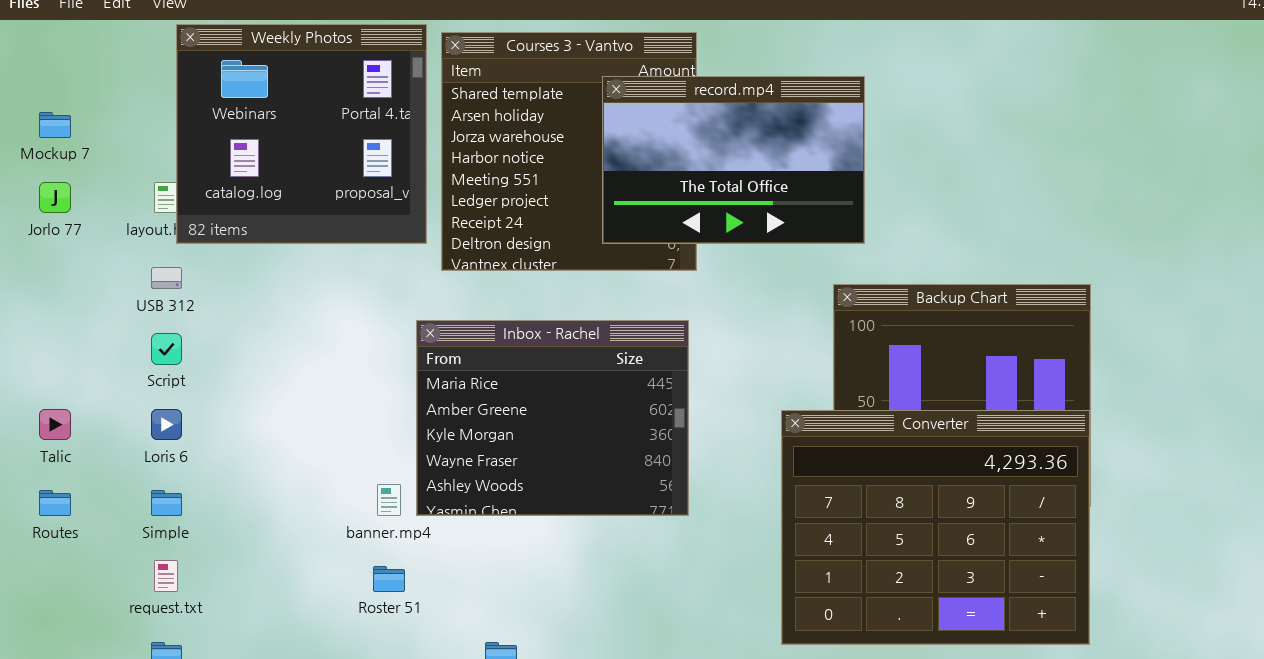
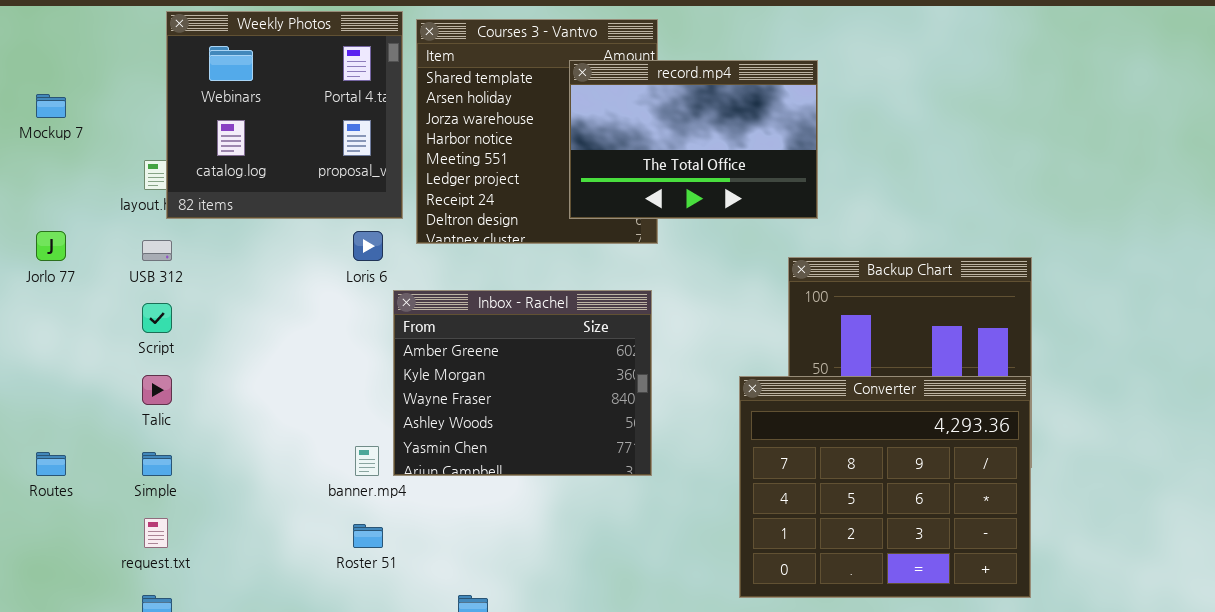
Jorlo 77: [39,182,71,213] -> [36,231,66,261], moved
Inbox - Rachel: [416,320,689,516] -> [393,290,652,476], scrolled down 1 row
Talic: [39,409,71,440] -> [142,375,172,405], moved
Loris 6: [151,409,182,440] -> [353,231,383,261], moved

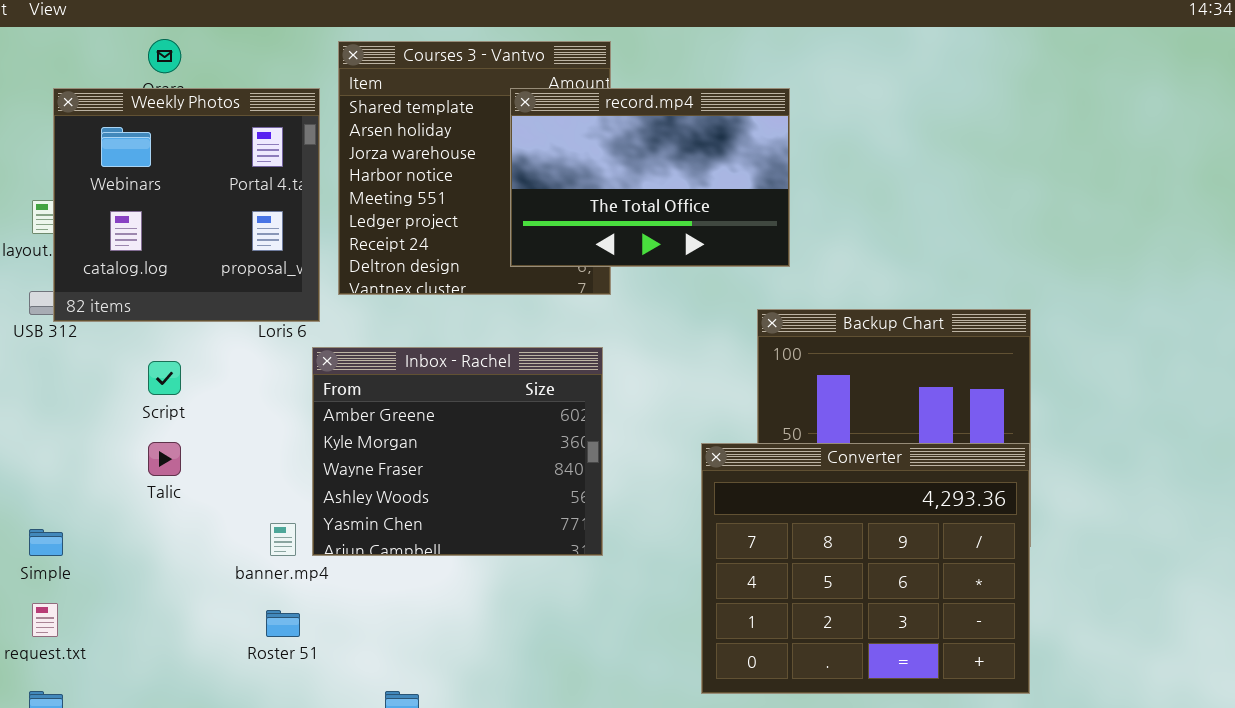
Weekly Photos: [166,11,403,219] -> [53,88,320,322], moved
Script: [142,303,172,333] -> [148,361,181,395], moved
Talic: [142,375,172,405] -> [148,442,181,476], moved

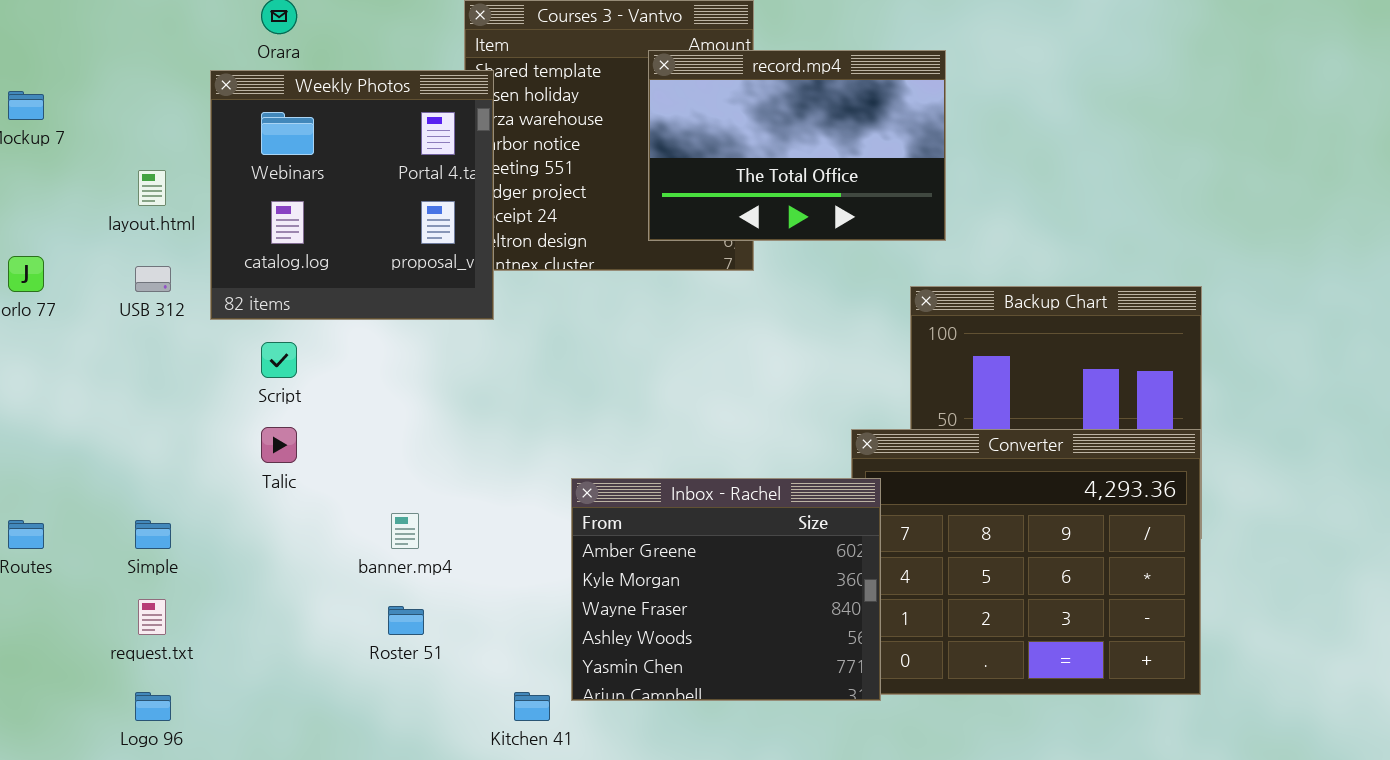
Weekly Photos: [53,88,320,322] -> [210,70,494,320], moved
Inbox - Rachel: [312,347,603,556] -> [571,478,881,701], moved

